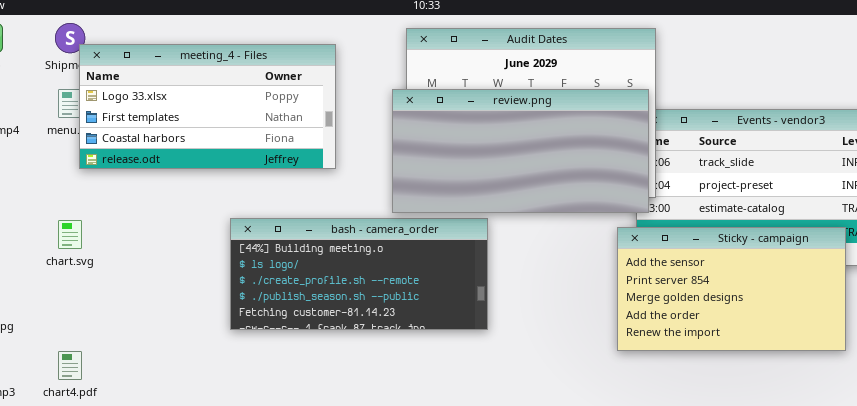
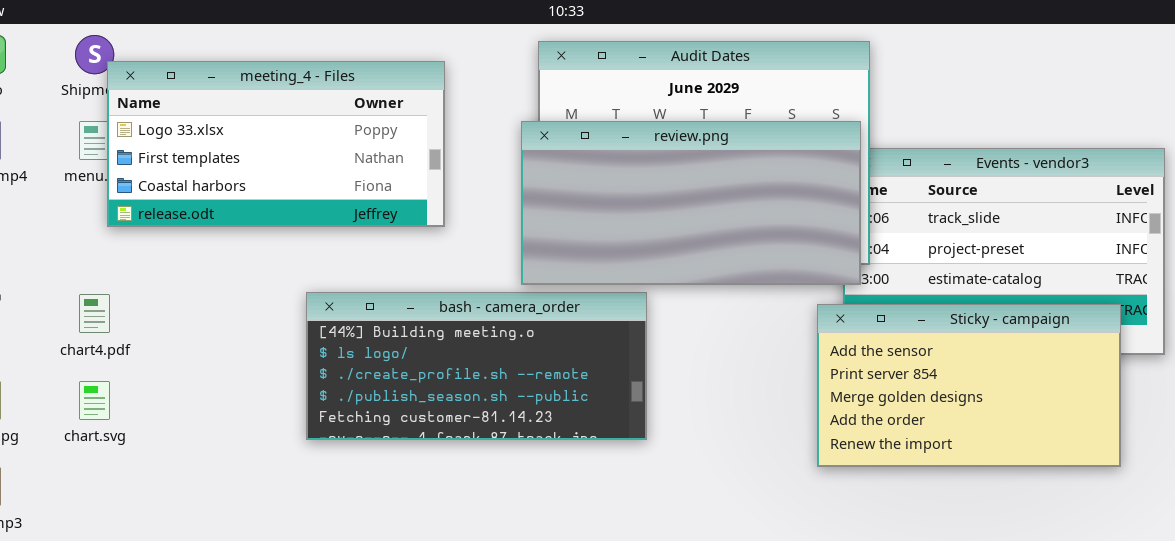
chart.svg: [58,220,82,249] -> [79,381,110,420], moved
chart4.pdf: [58,351,82,380] -> [79,294,110,333], moved

